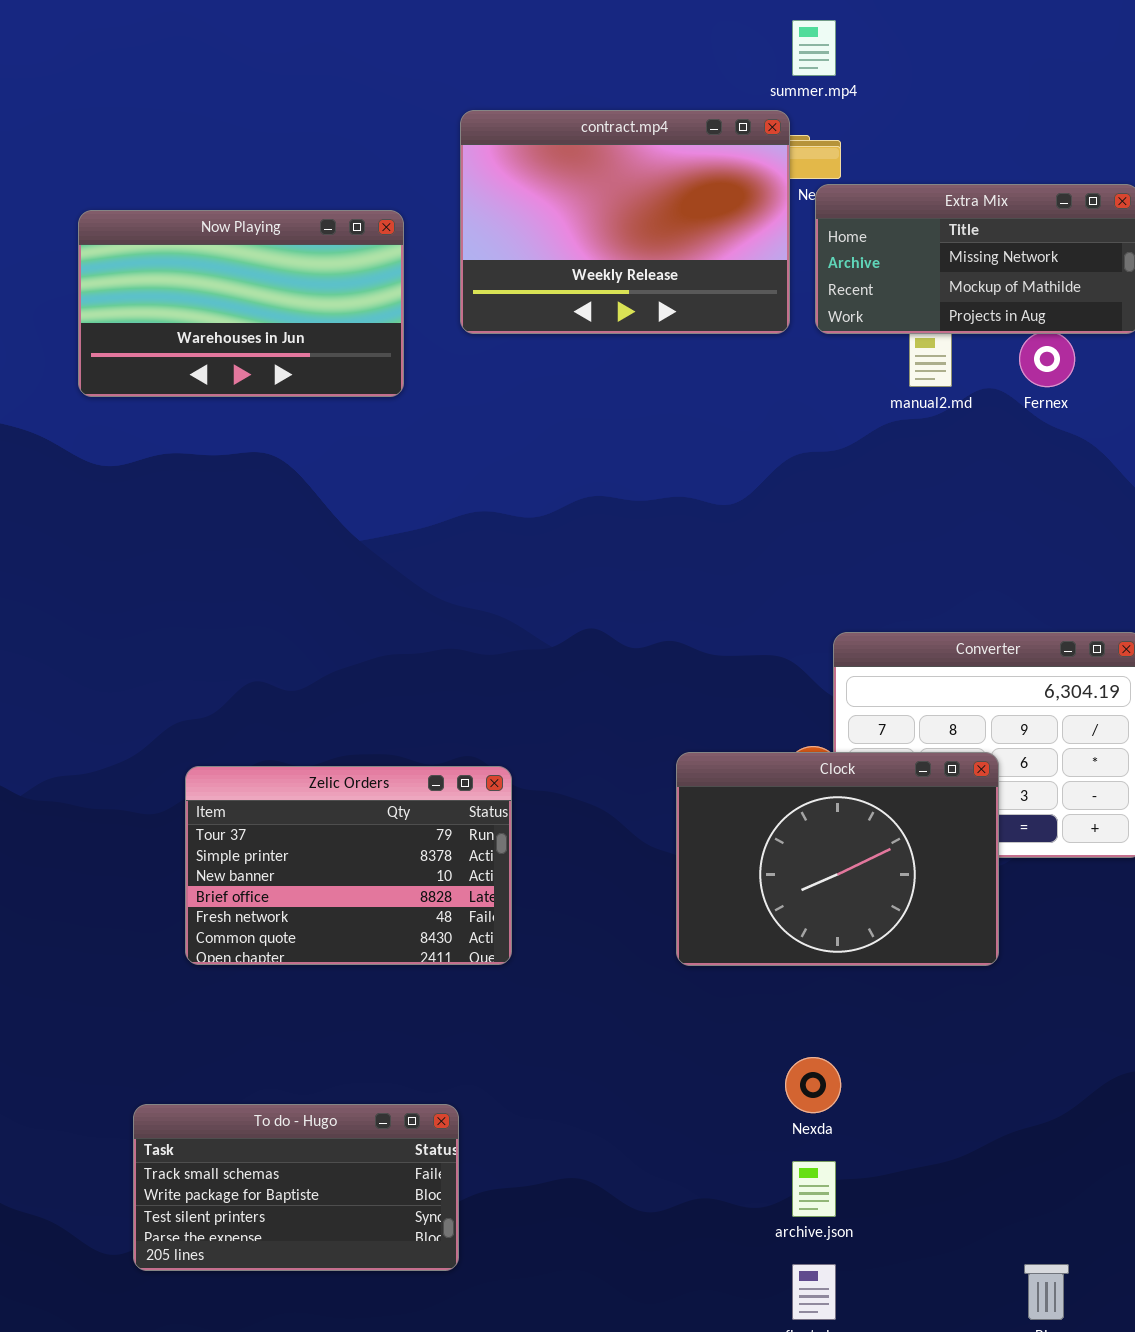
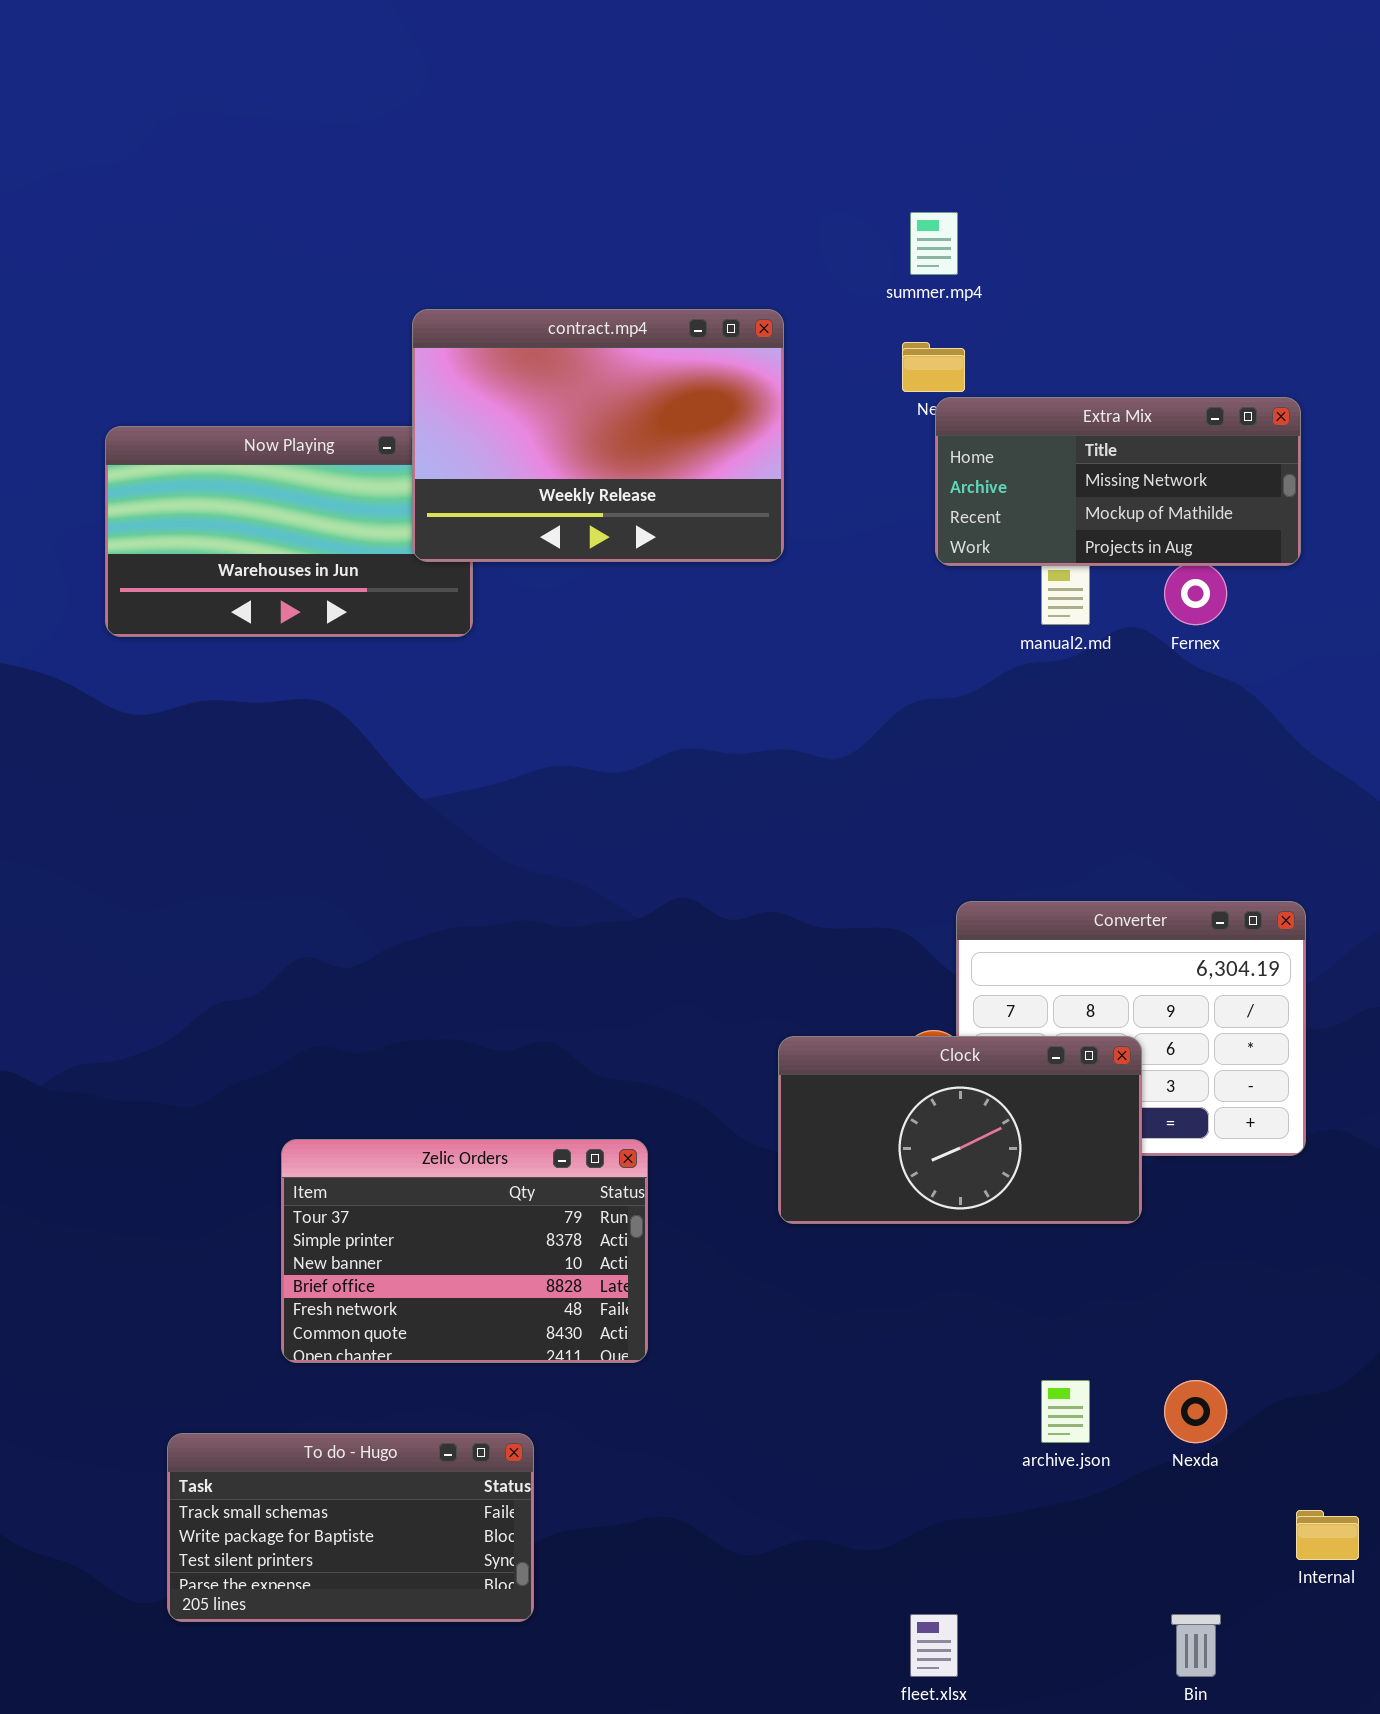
contract.mp4: [460,110,790,334] -> [412,309,784,562], moved
Clock: [676,752,999,966] -> [778,1036,1142,1224], resized
Zelic Orders: [185,766,512,965] -> [281,1139,648,1363], moved
Nexda: [785,1057,841,1113] -> [1164,1380,1227,1443], moved
archive.json: [792,1161,836,1217] -> [1041,1380,1090,1443], moved

